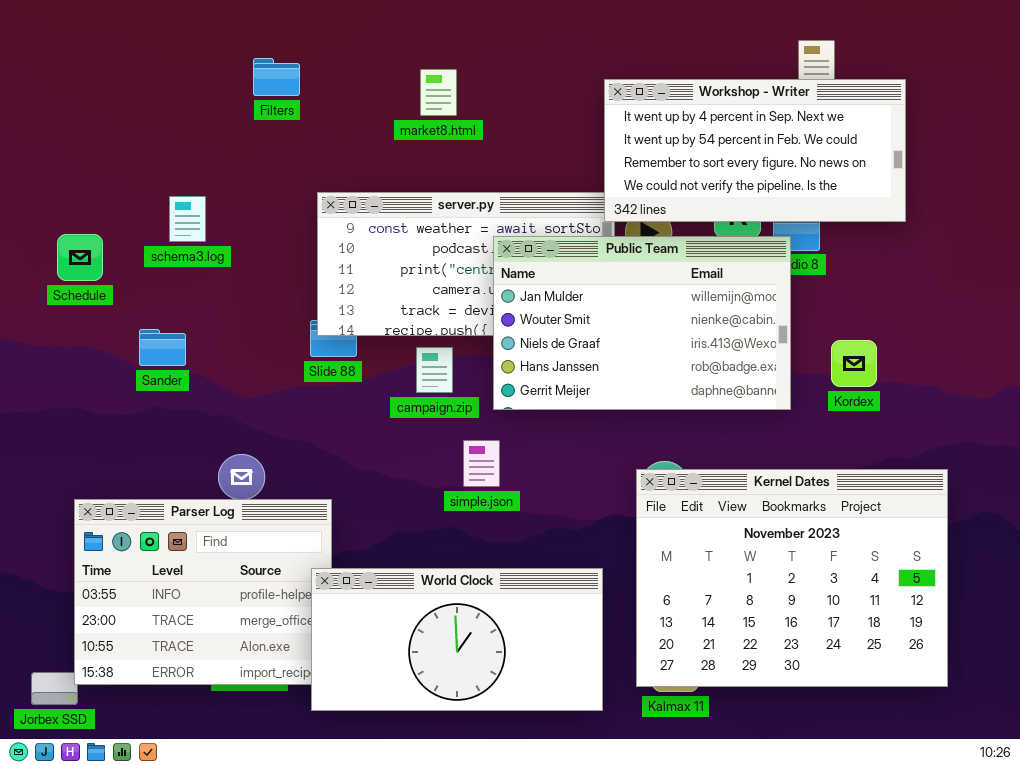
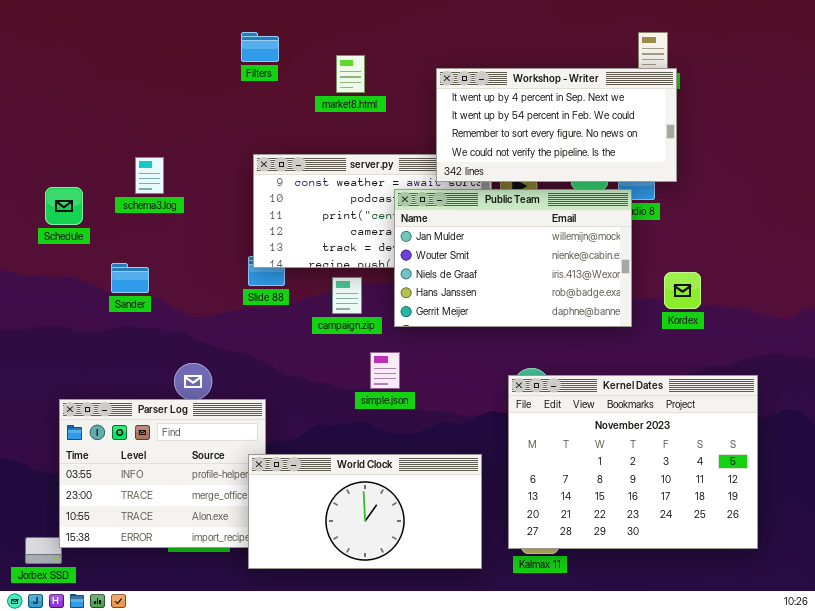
Filters: [253,58,300,96] -> [241,32,279,62], moved
Workshop - Writer: [604,79,906,222] -> [436,68,677,182], moved

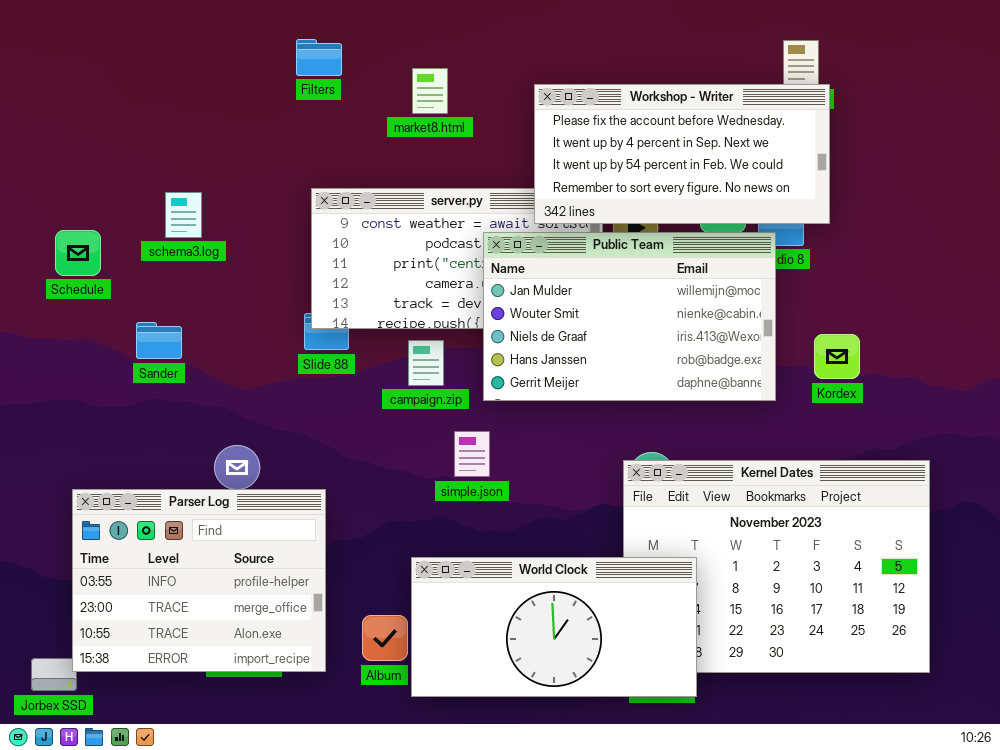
Workshop - Writer: [436,68,677,182] -> [534,84,830,224], scrolled up 1 row
World Clock: [248,454,482,569] -> [411,557,697,697], moved

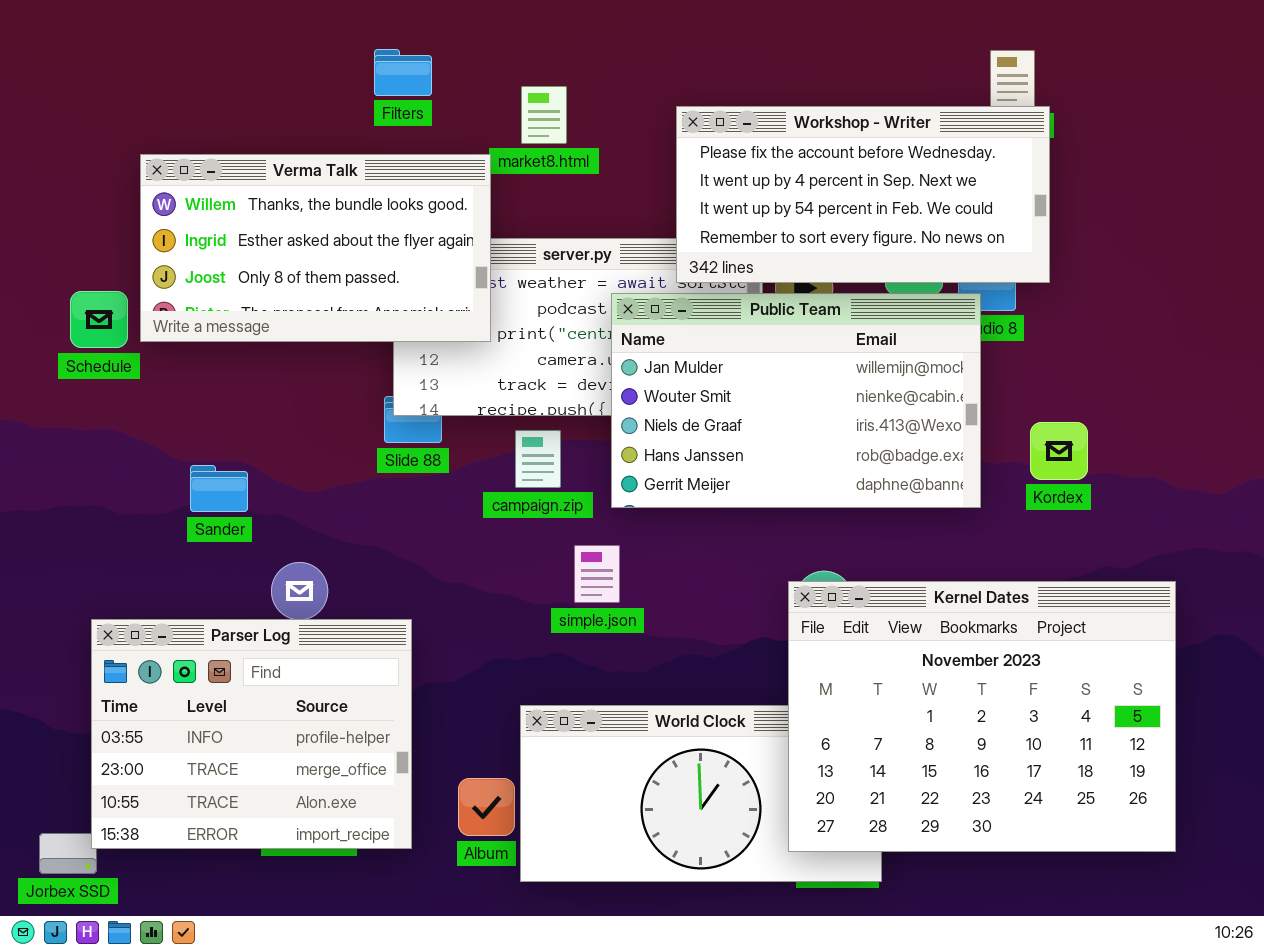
Verma Talk: none -> [140,154,491,342], opened
Sander: [136,322,182,359] -> [190,465,248,512], moved
Kernel Dates: [623,460,930,673] -> [788,581,1176,852], raised

